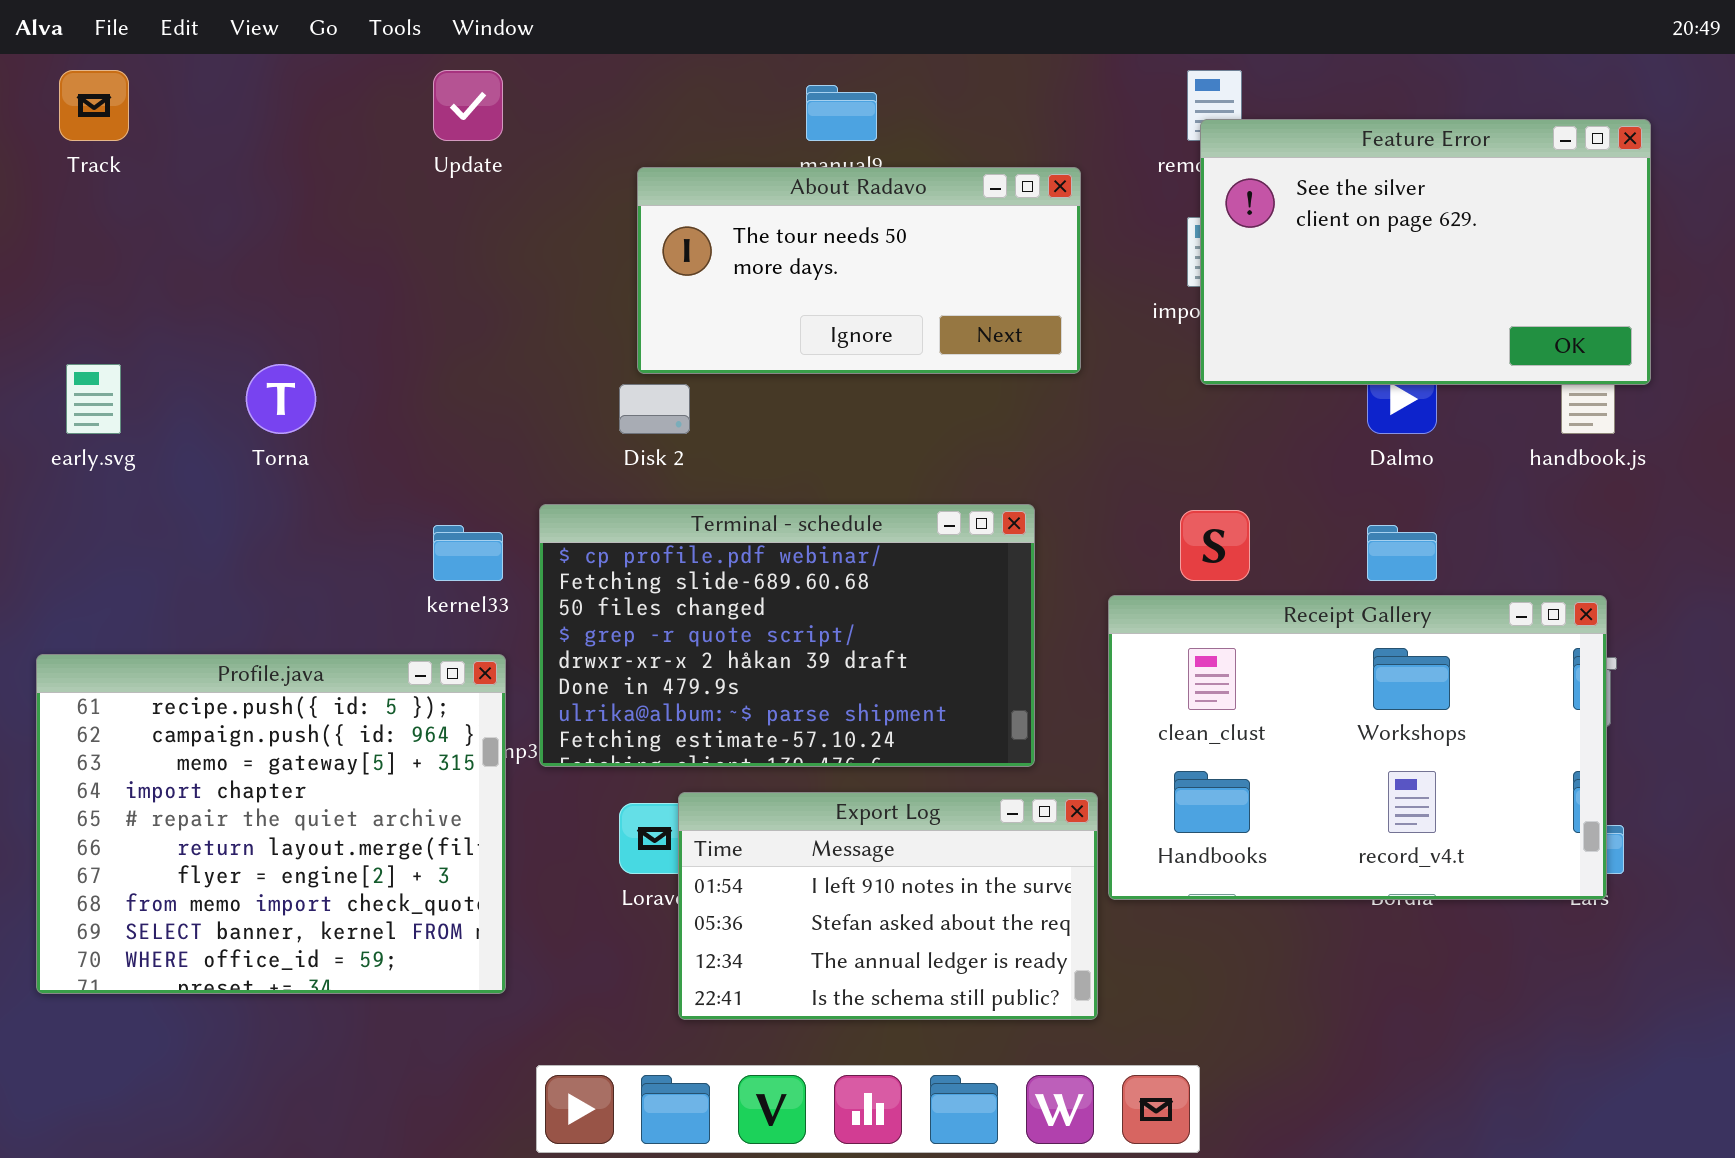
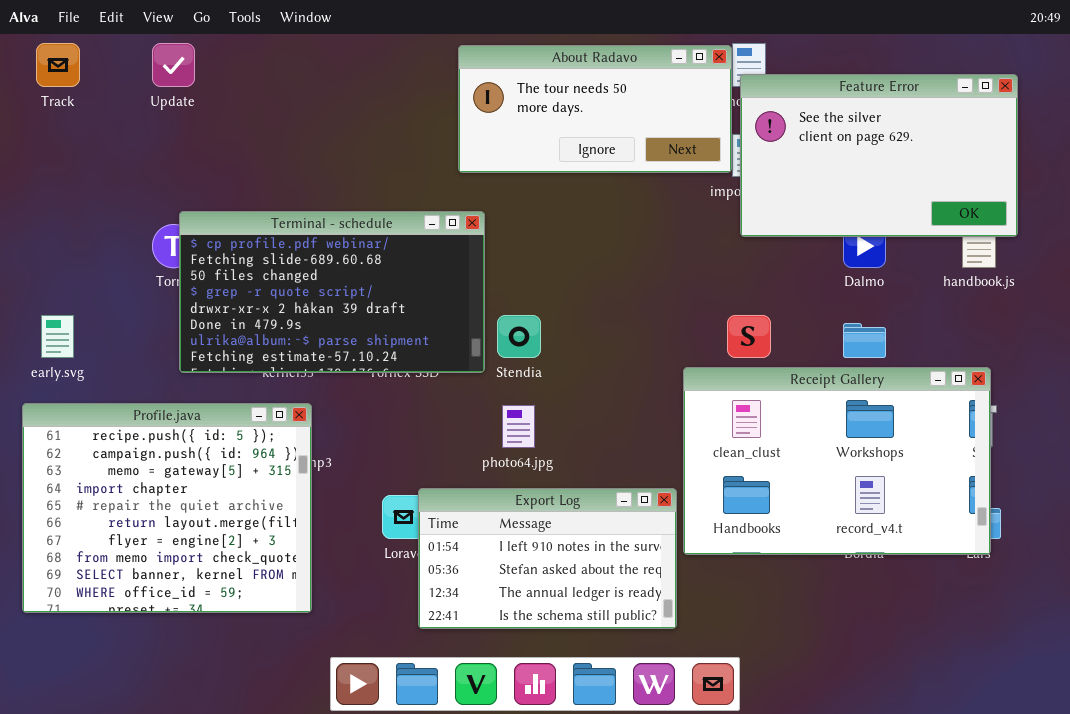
Update: [433,70,503,141] -> [152,43,195,87], moved
About Radavo: [637,167,1081,374] -> [458,45,732,173], moved
early.svg: [66,364,121,434] -> [41,315,74,358], moved
Terminal - schedule: [539,504,1035,767] -> [179,211,485,373], moved

